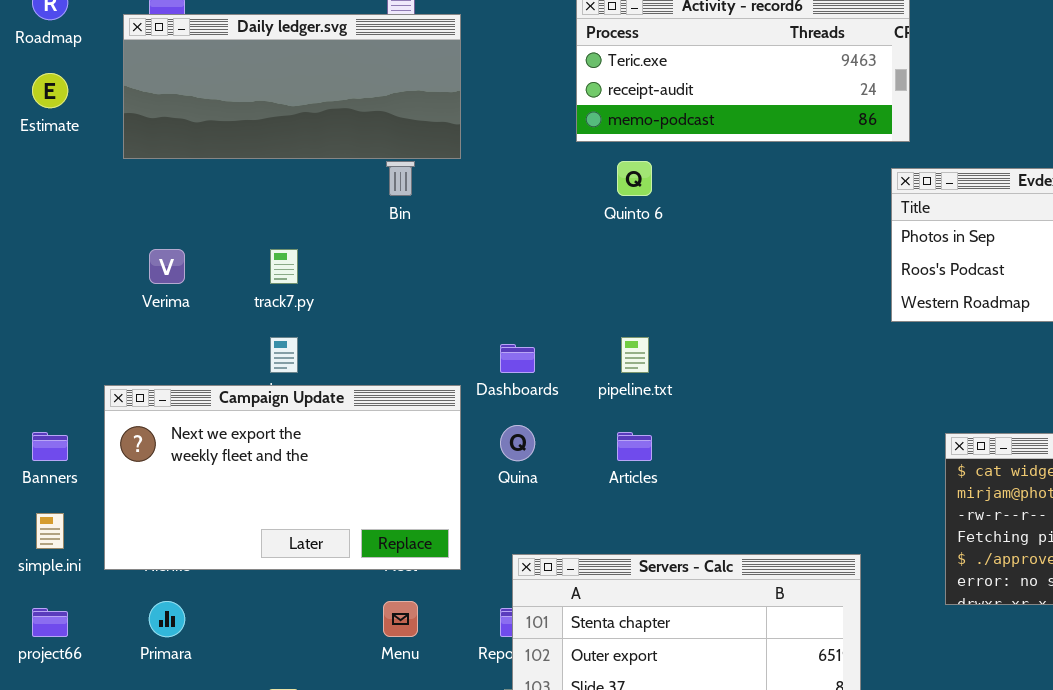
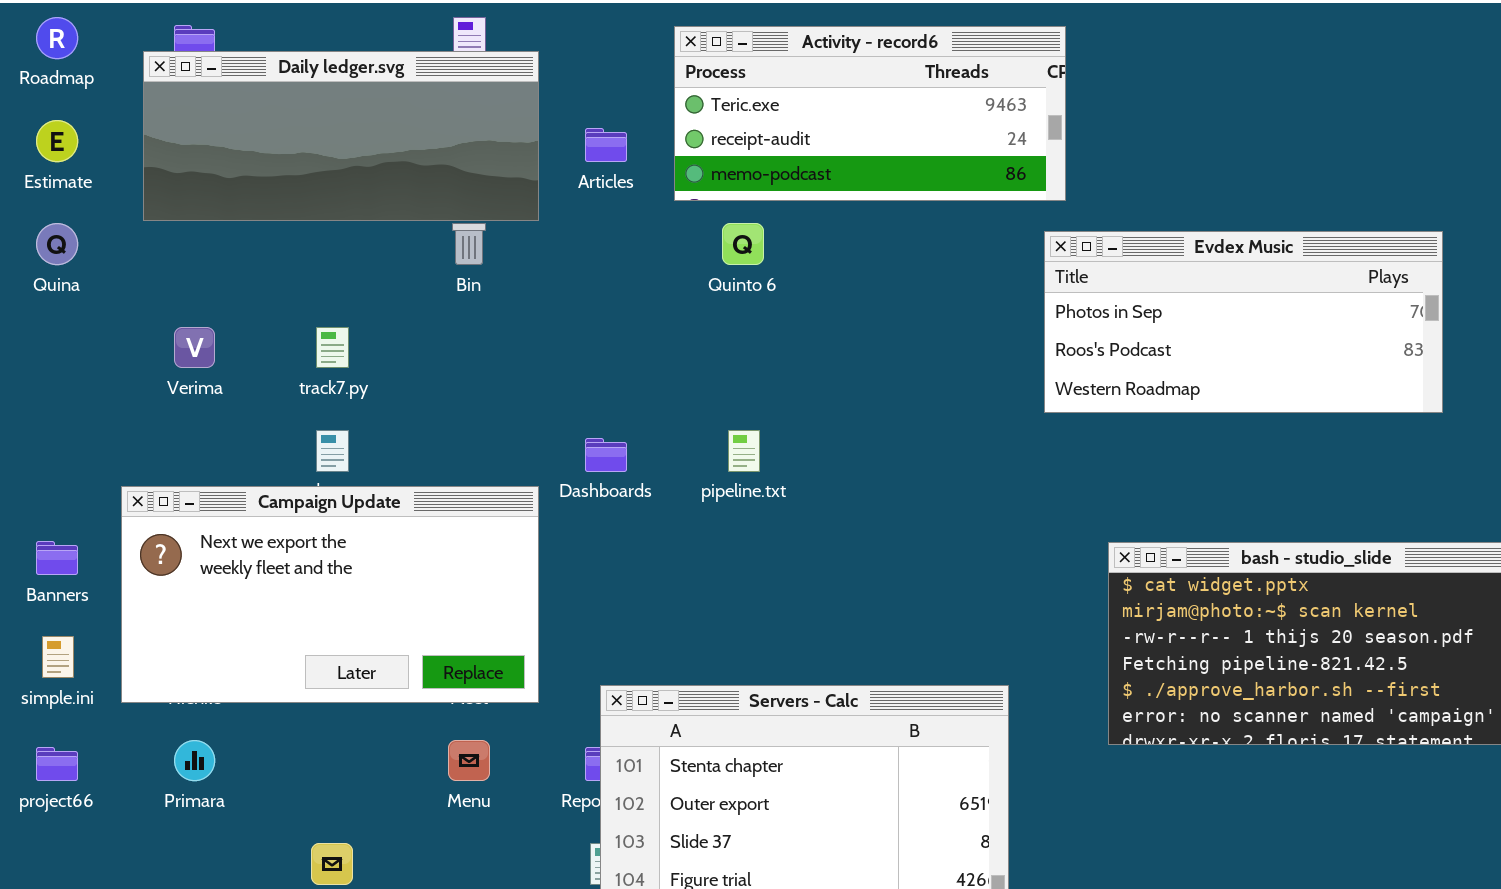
Quina: [500,425,535,461] -> [36,223,78,265], moved
Articles: [617,432,652,461] -> [585,128,627,162], moved

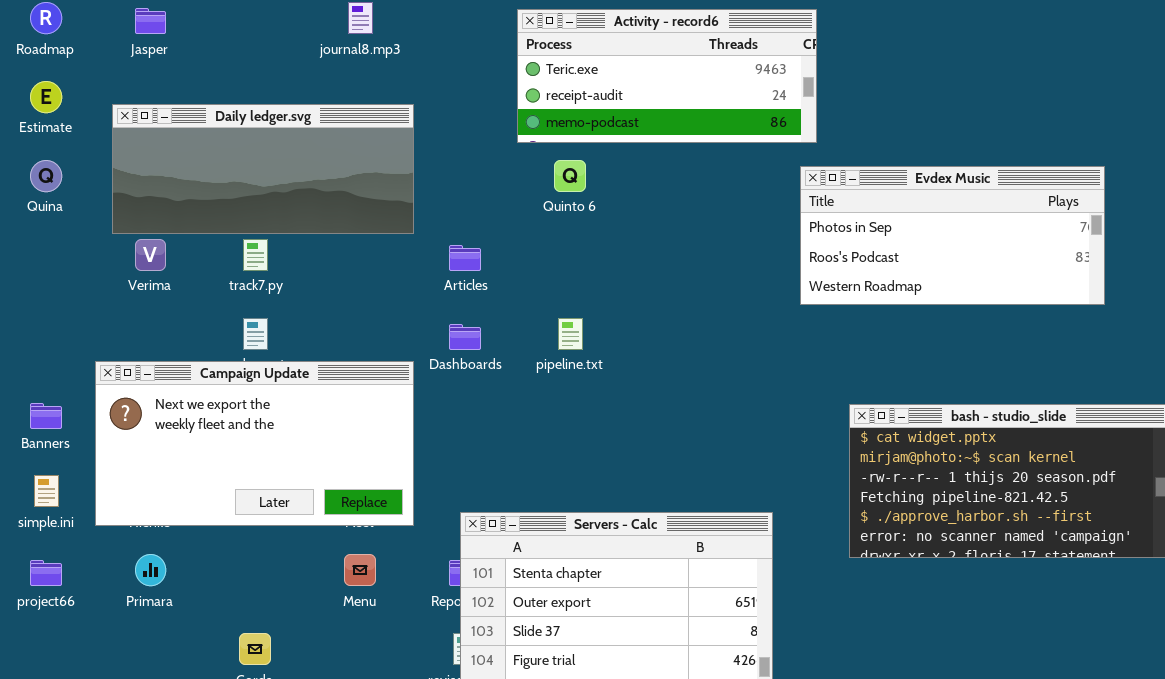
Daily ledger.svg: [143,51,539,221] -> [112,104,414,234], moved
Articles: [585,128,627,162] -> [449,245,481,271], moved

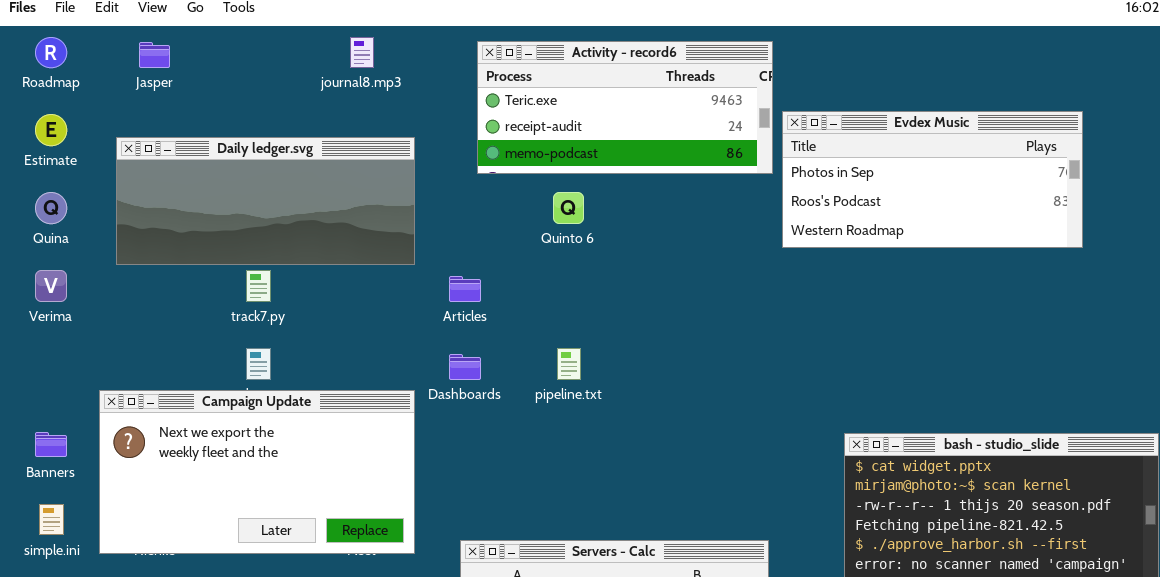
Activity - record6: [517,9,817,143] -> [477,41,773,174], moved
Evdex Music: [800,166,1105,305] -> [782,111,1083,248], moved
Verima: [135,239,166,271] -> [35,270,67,302], moved

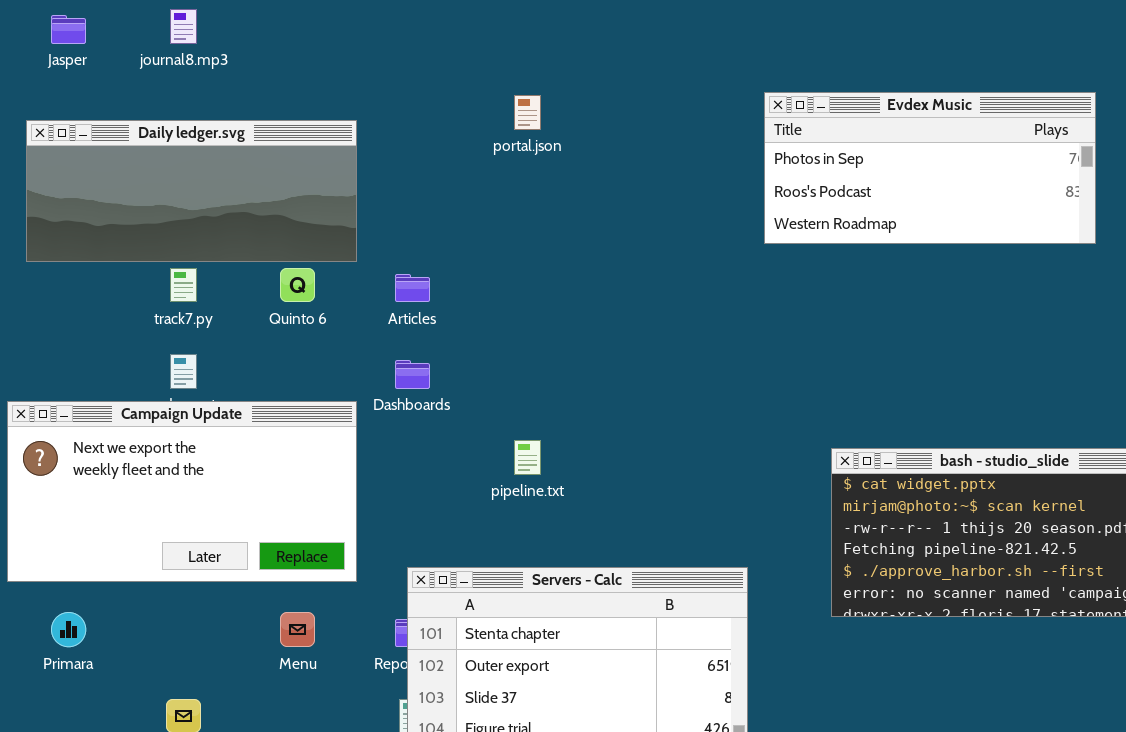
journal8.mp3: [350,37,374,68] -> [170,9,197,44], moved
Activity - record6: [477,41,773,174] -> none, closed
Quinto 6: [553,192,584,224] -> [280,268,315,302], moved
pipeline.txt: [557,348,581,380] -> [514,440,541,475], moved

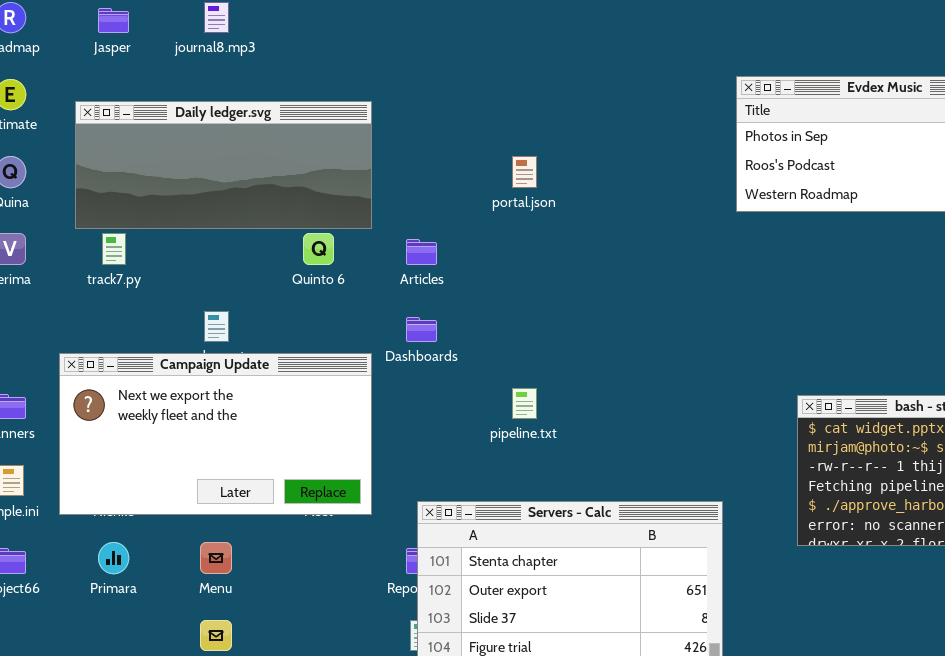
portal.json: [514,95,541,130] -> [512,156,537,188], moved
track7.py: [170,268,197,302] -> [102,233,126,265], moved
Menu: [280,612,315,647] -> [200,542,232,574], moved

